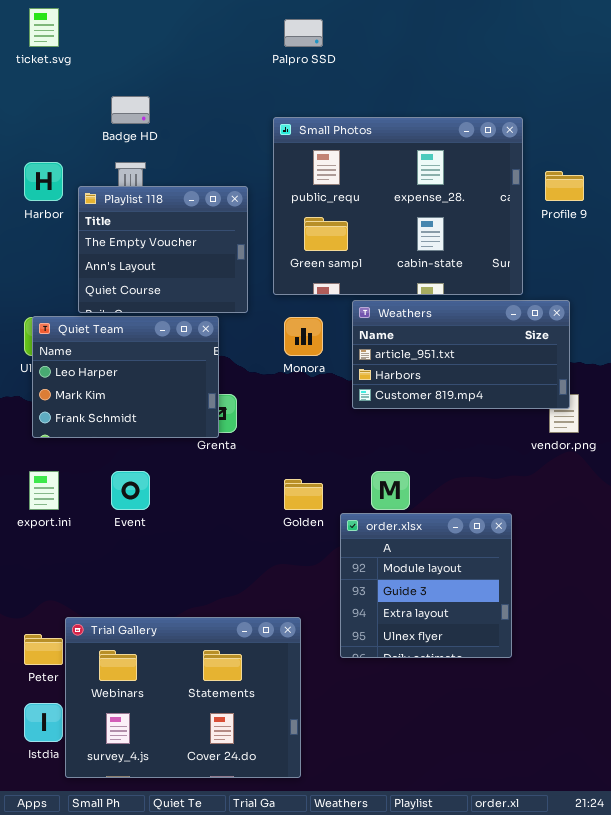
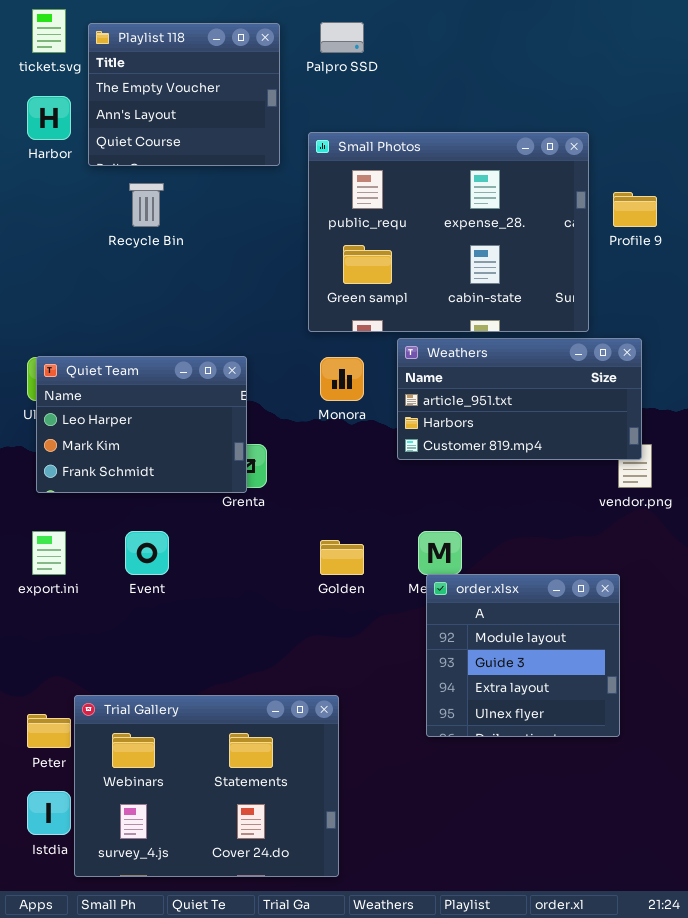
Harbor: [24,162,63,201] -> [27,96,71,140], moved
Playlist 118: [78,186,248,313] -> [88,23,280,166], moved
order.xlsx: [340,513,512,658] -> [426,574,620,737], moved

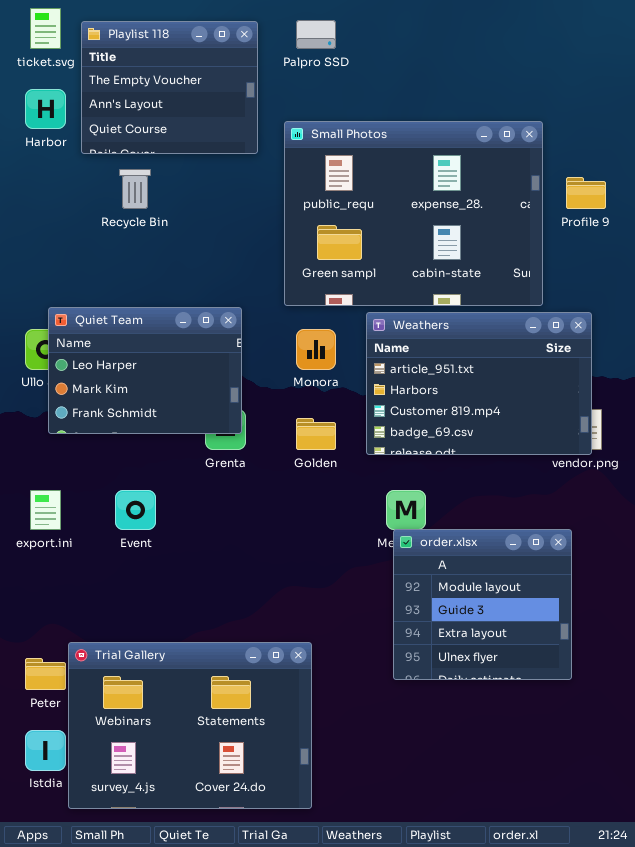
Weathers: [397,338,642,460] -> [366,312,592,455], resized
Quiet Team: [36,356,247,493] -> [48,307,242,434], moved
Golden: [320,540,364,575] -> [296,418,336,450], moved

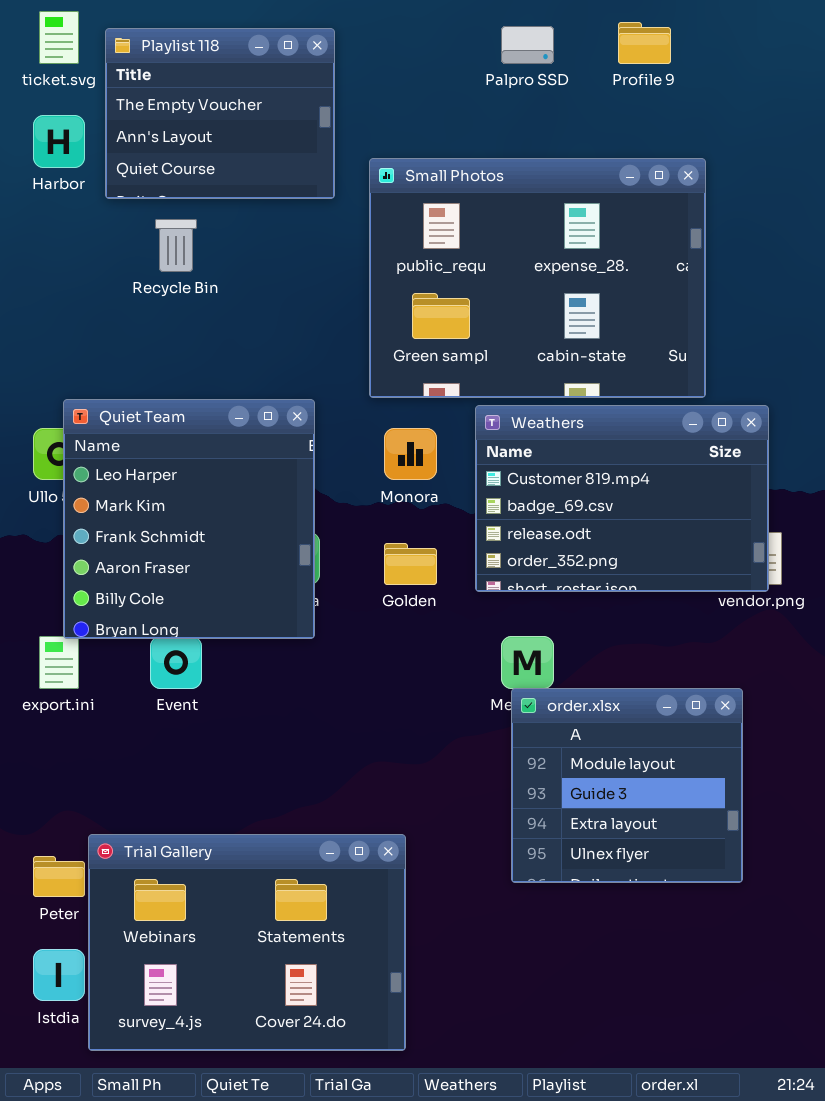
Palpro SSD: [296,20,336,49] -> [501,26,554,64], moved
Profile 9: [566,177,606,209] -> [618,22,671,64], moved
Quiet Team: [48,307,242,434] -> [63,399,315,639], resized
Weathers: [366,312,592,455] -> [475,405,769,592], scrolled down 2 rows

